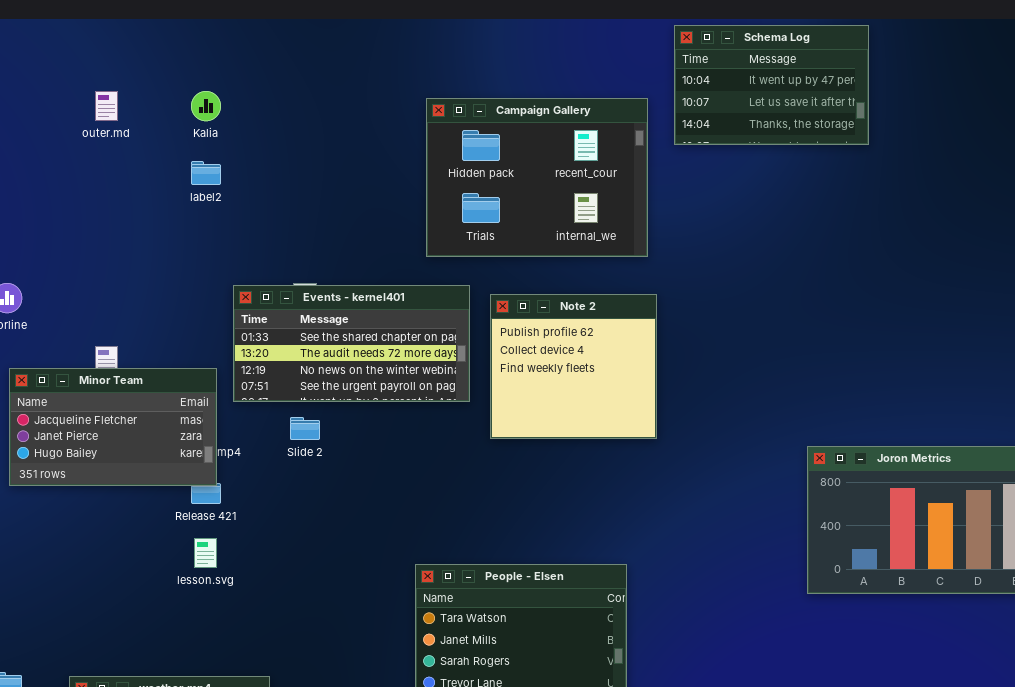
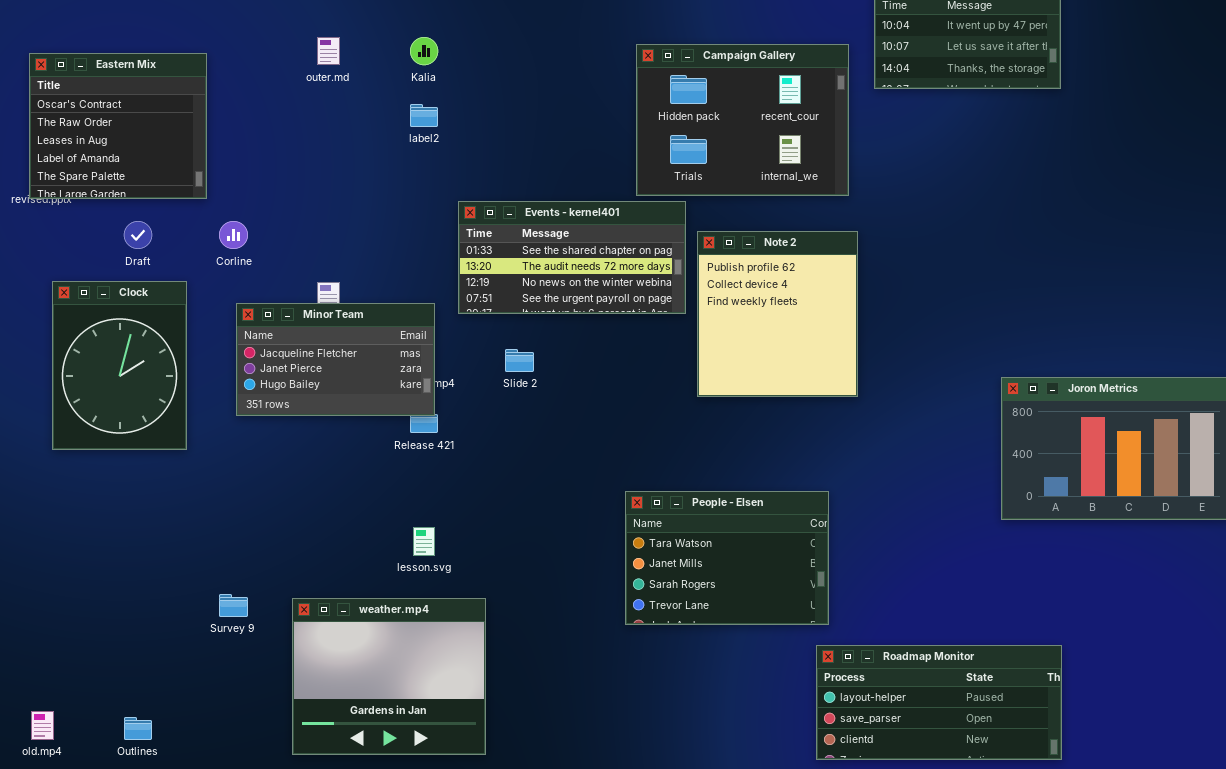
Events - kernel401: [233,285,470,402] -> [458,201,686,314], moved
Note 2: [490,294,657,439] -> [697,231,858,397], resized
lesson.svg: [194,538,217,568] -> [413,527,435,556], moved

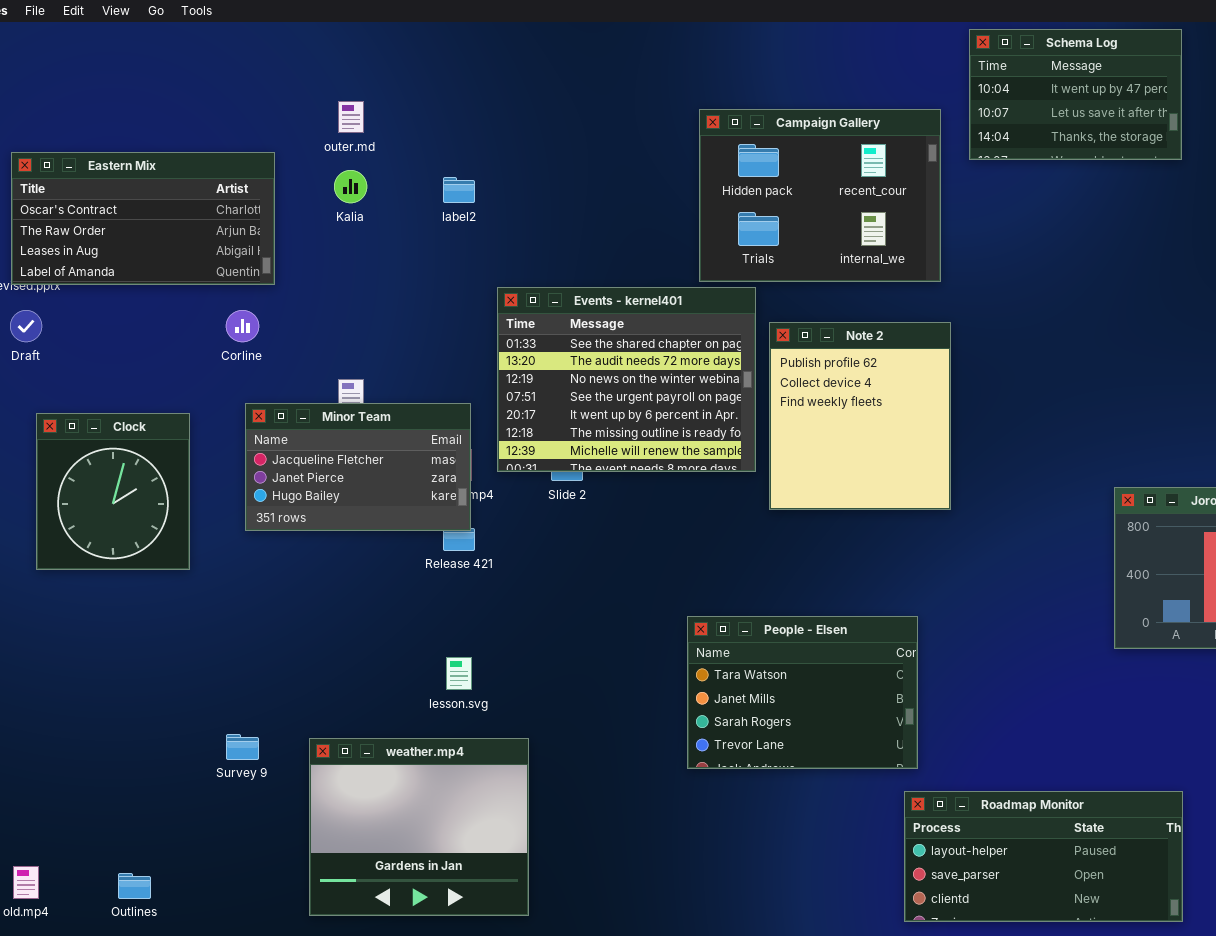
Kalia: [410,37,438,65] -> [334,170,367,203], moved
Eastern Mix: [29,53,207,199] -> [11,152,275,285], resized
Events - kernel401: [458,201,686,314] -> [497,287,756,472], resized
Draft: [124,221,152,249] -> [10,310,42,342], moved
Clock: [52,281,187,450] -> [36,413,190,570], resized

